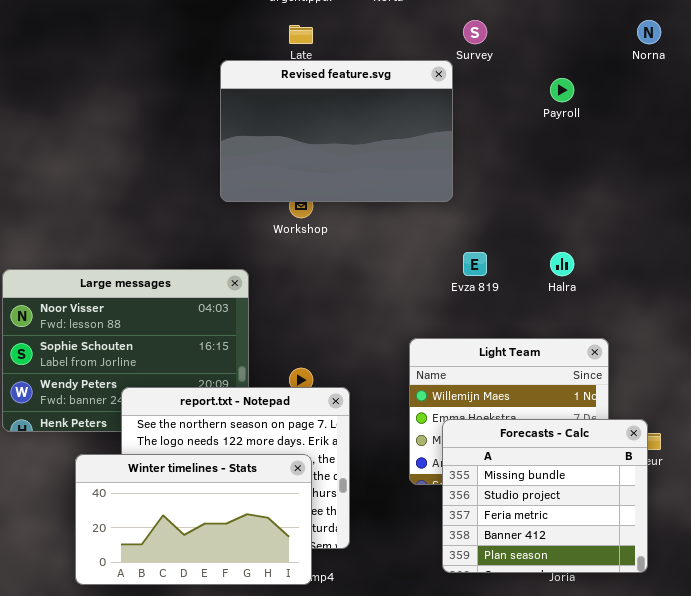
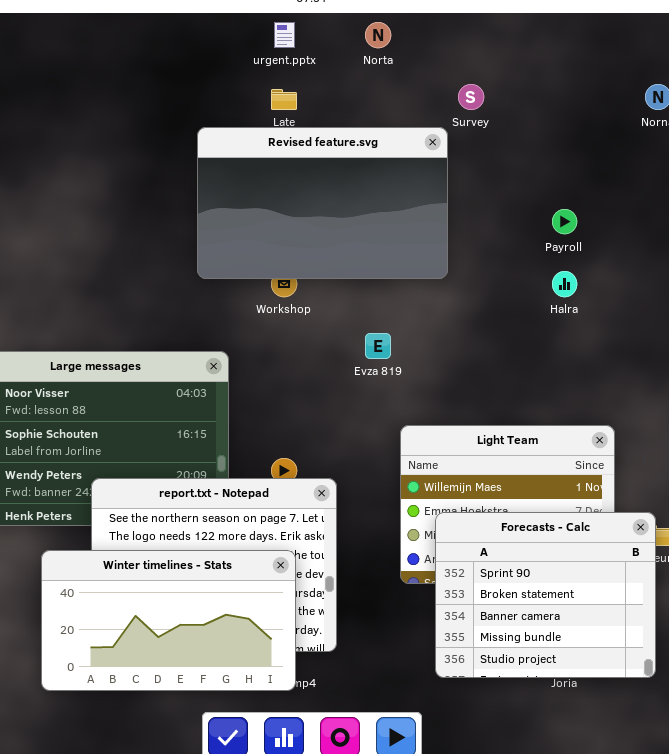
Payroll: [550,78,574,102] -> [552,209,577,234], moved
Evza 819: [463,252,487,276] -> [365,333,391,359], moved
Halra: [550,252,574,276] -> [552,271,577,297], moved
Forecasts - Calc: [442,419,648,573] -> [435,512,656,678], scrolled up 3 rows

